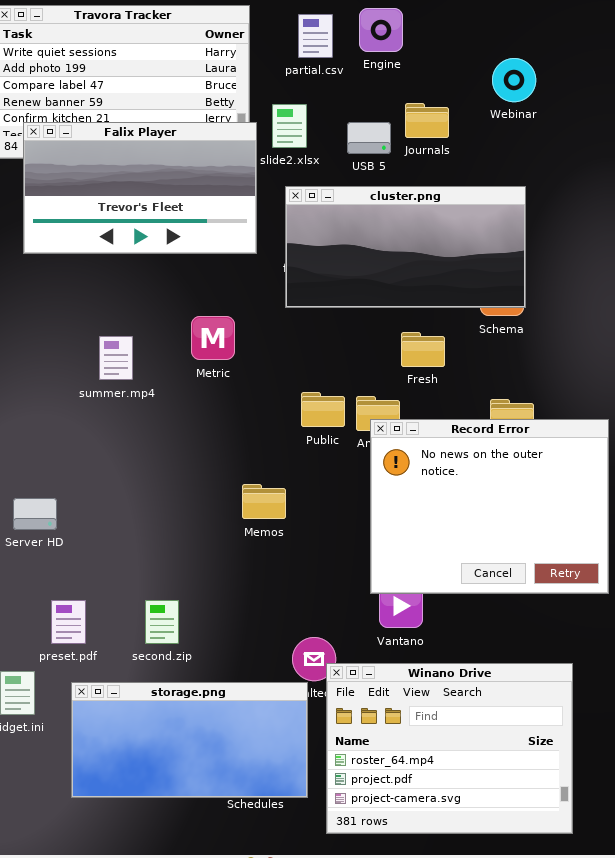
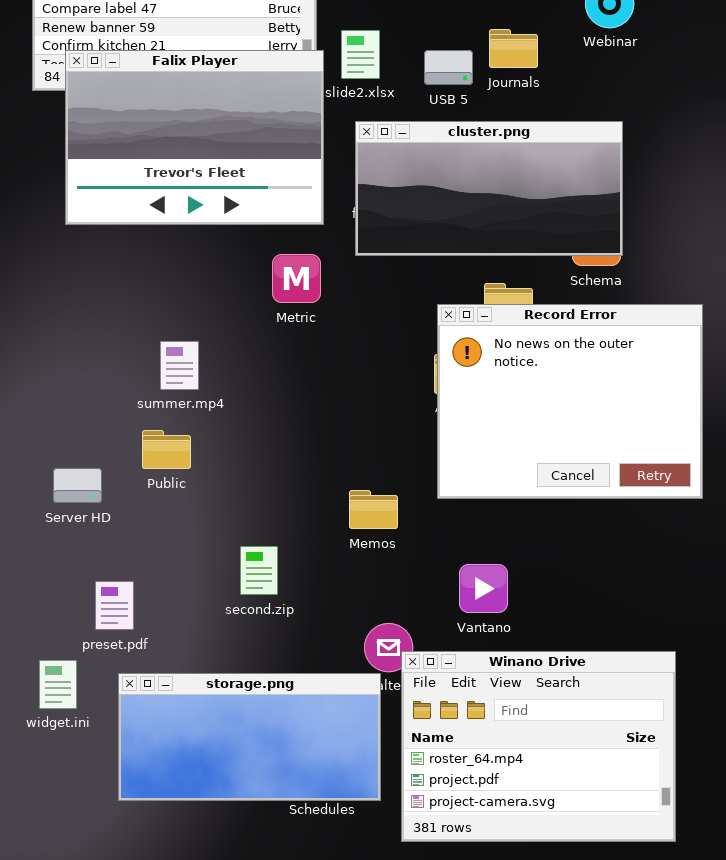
Falix Player: [23,122,257,254] -> [65,50,324,225], resized
Metric: [191,316,235,360] -> [272,254,321,303], moved
summer.mp4: [99,336,133,380] -> [160,341,199,390], moved
Public: [301,392,345,427] -> [142,430,191,469], moved
Record Error: [370,419,609,594] -> [437,304,703,499], moved
Memos: [242,484,286,519] -> [349,490,398,529], moved
second.zip: [145,600,179,644] -> [240,546,278,595], moved

